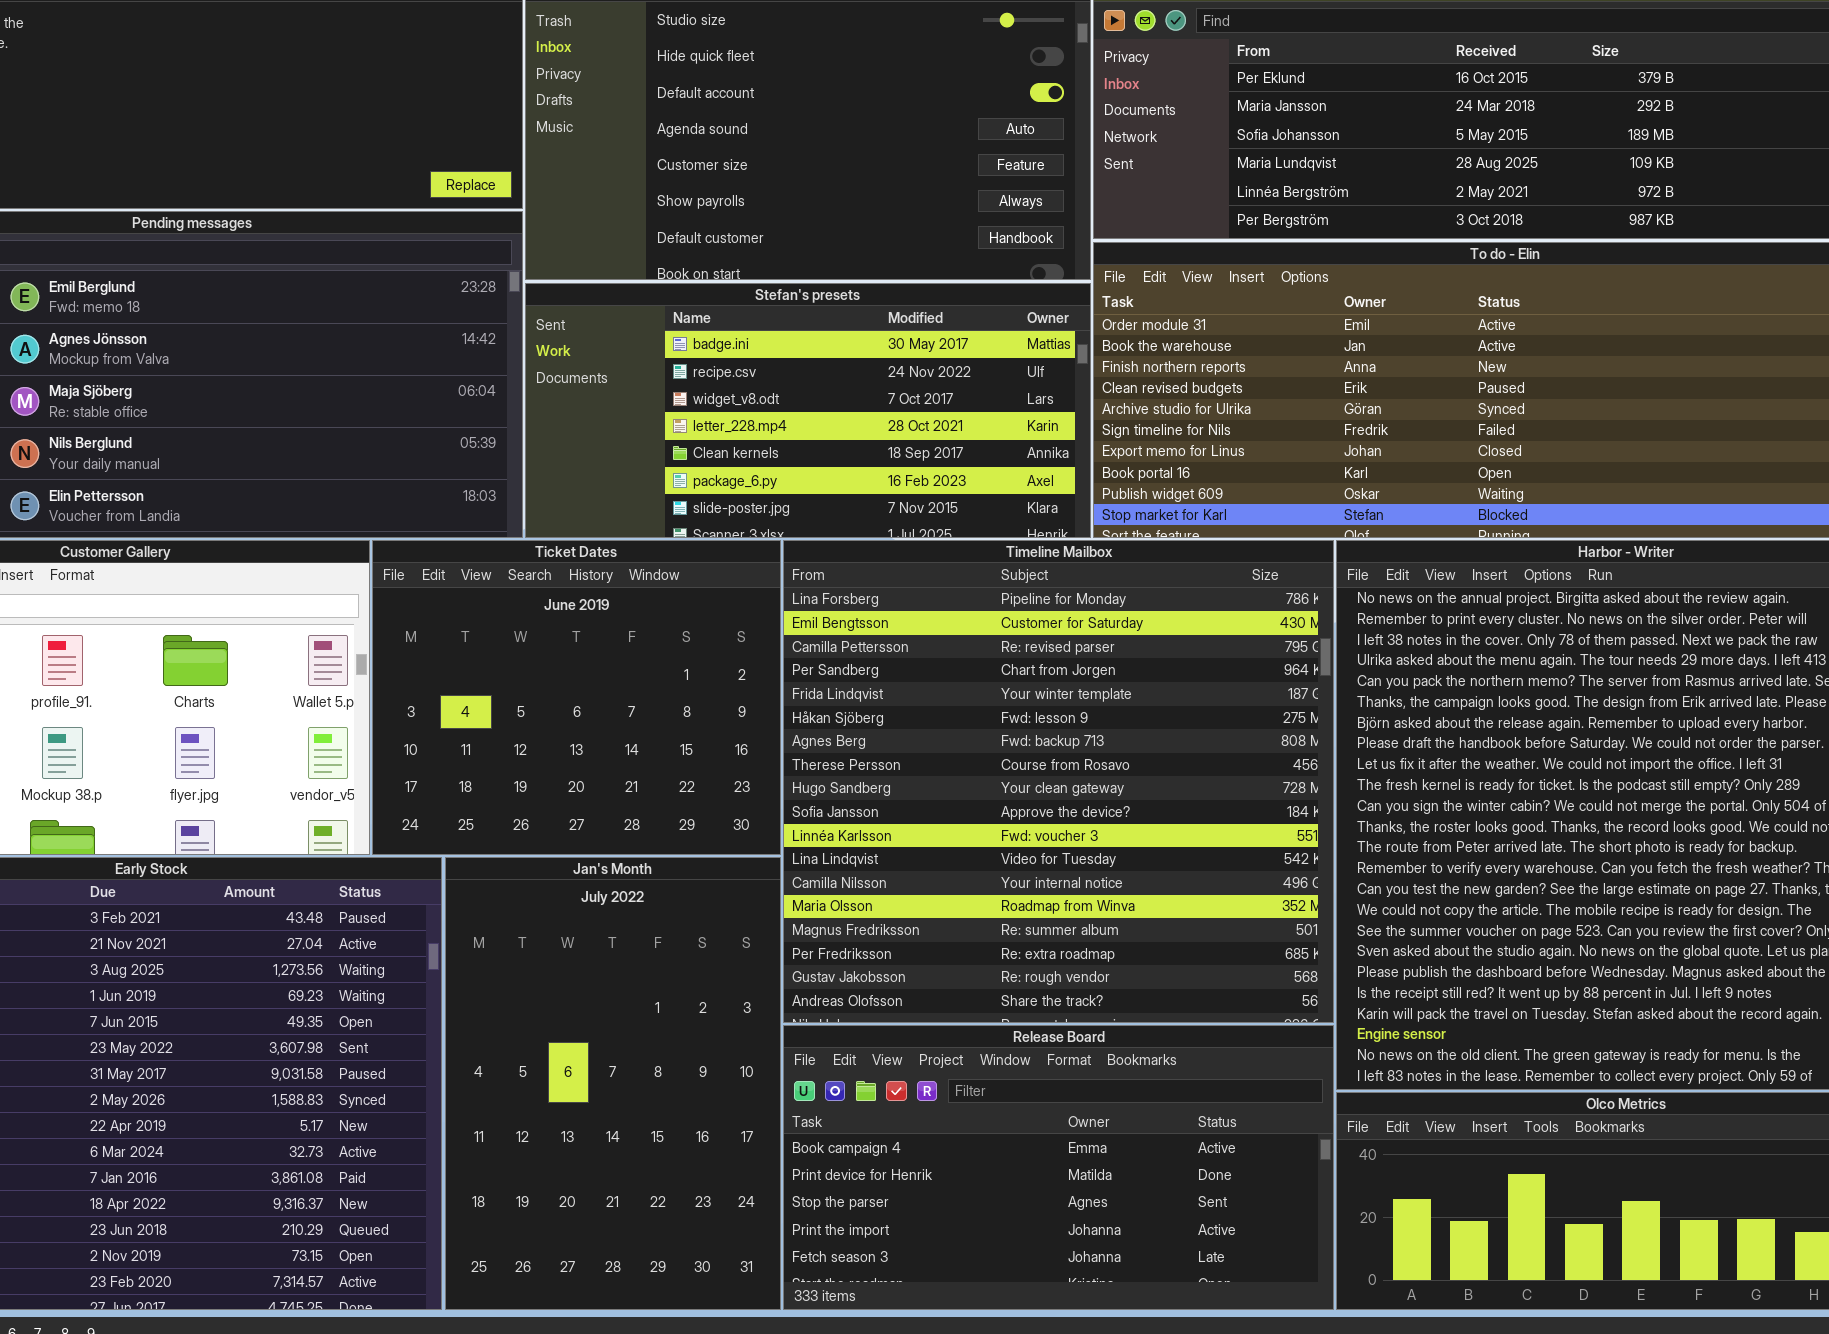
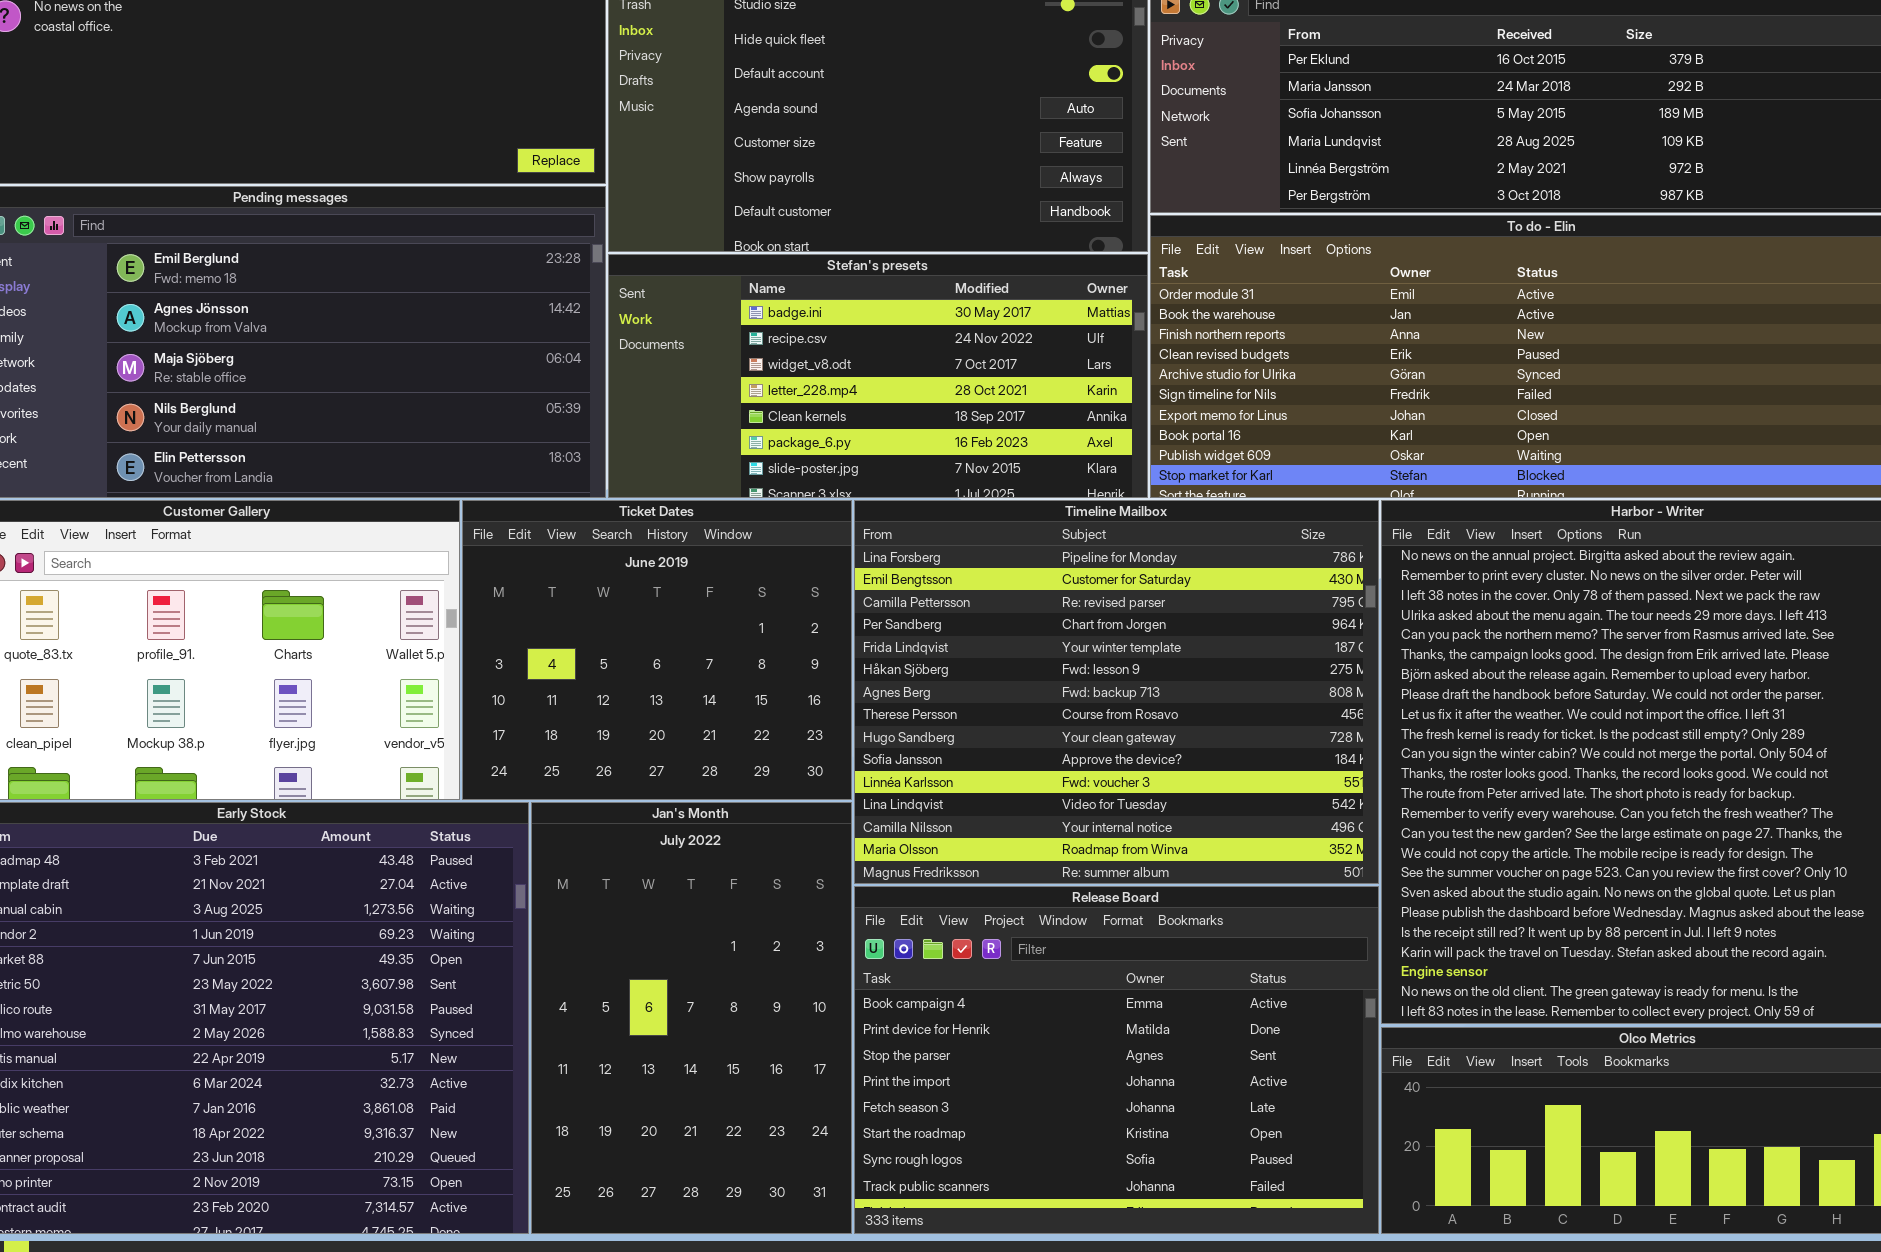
Timeline Mailbox: [783,540,1334,1023] -> [854,500,1379,884], resized
Release Board: [783,1025,1334,1310] -> [854,886,1379,1234], resized

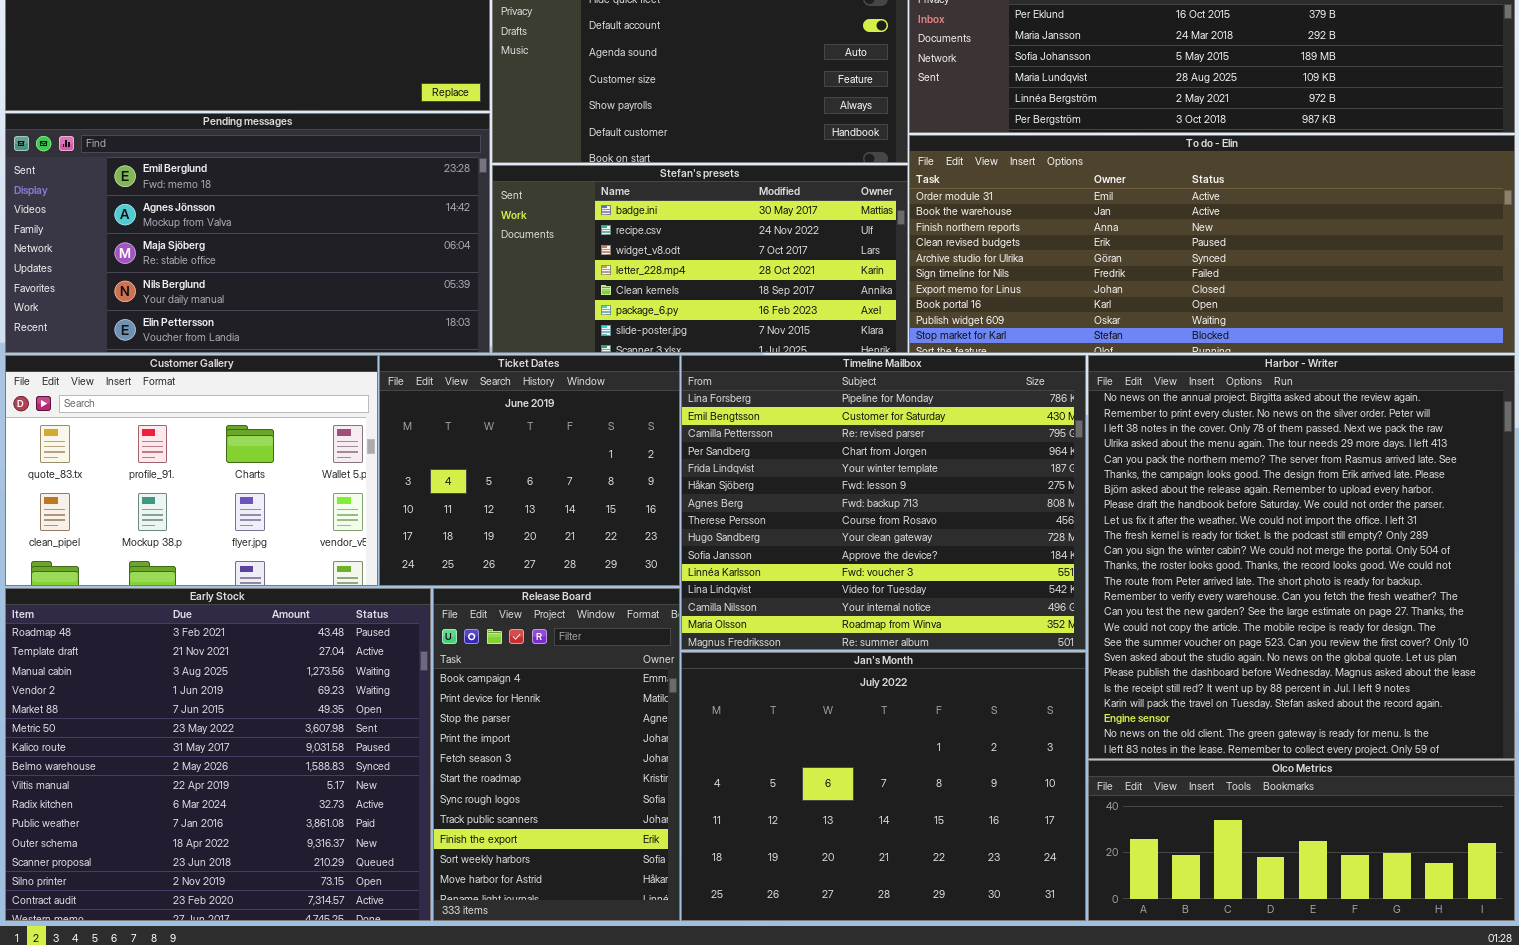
Jan's Month: [531,802,852,1234] -> [681,652,1086,921], moved, resized
Release Board: [854,886,1379,1234] -> [433,588,680,921], moved, resized

